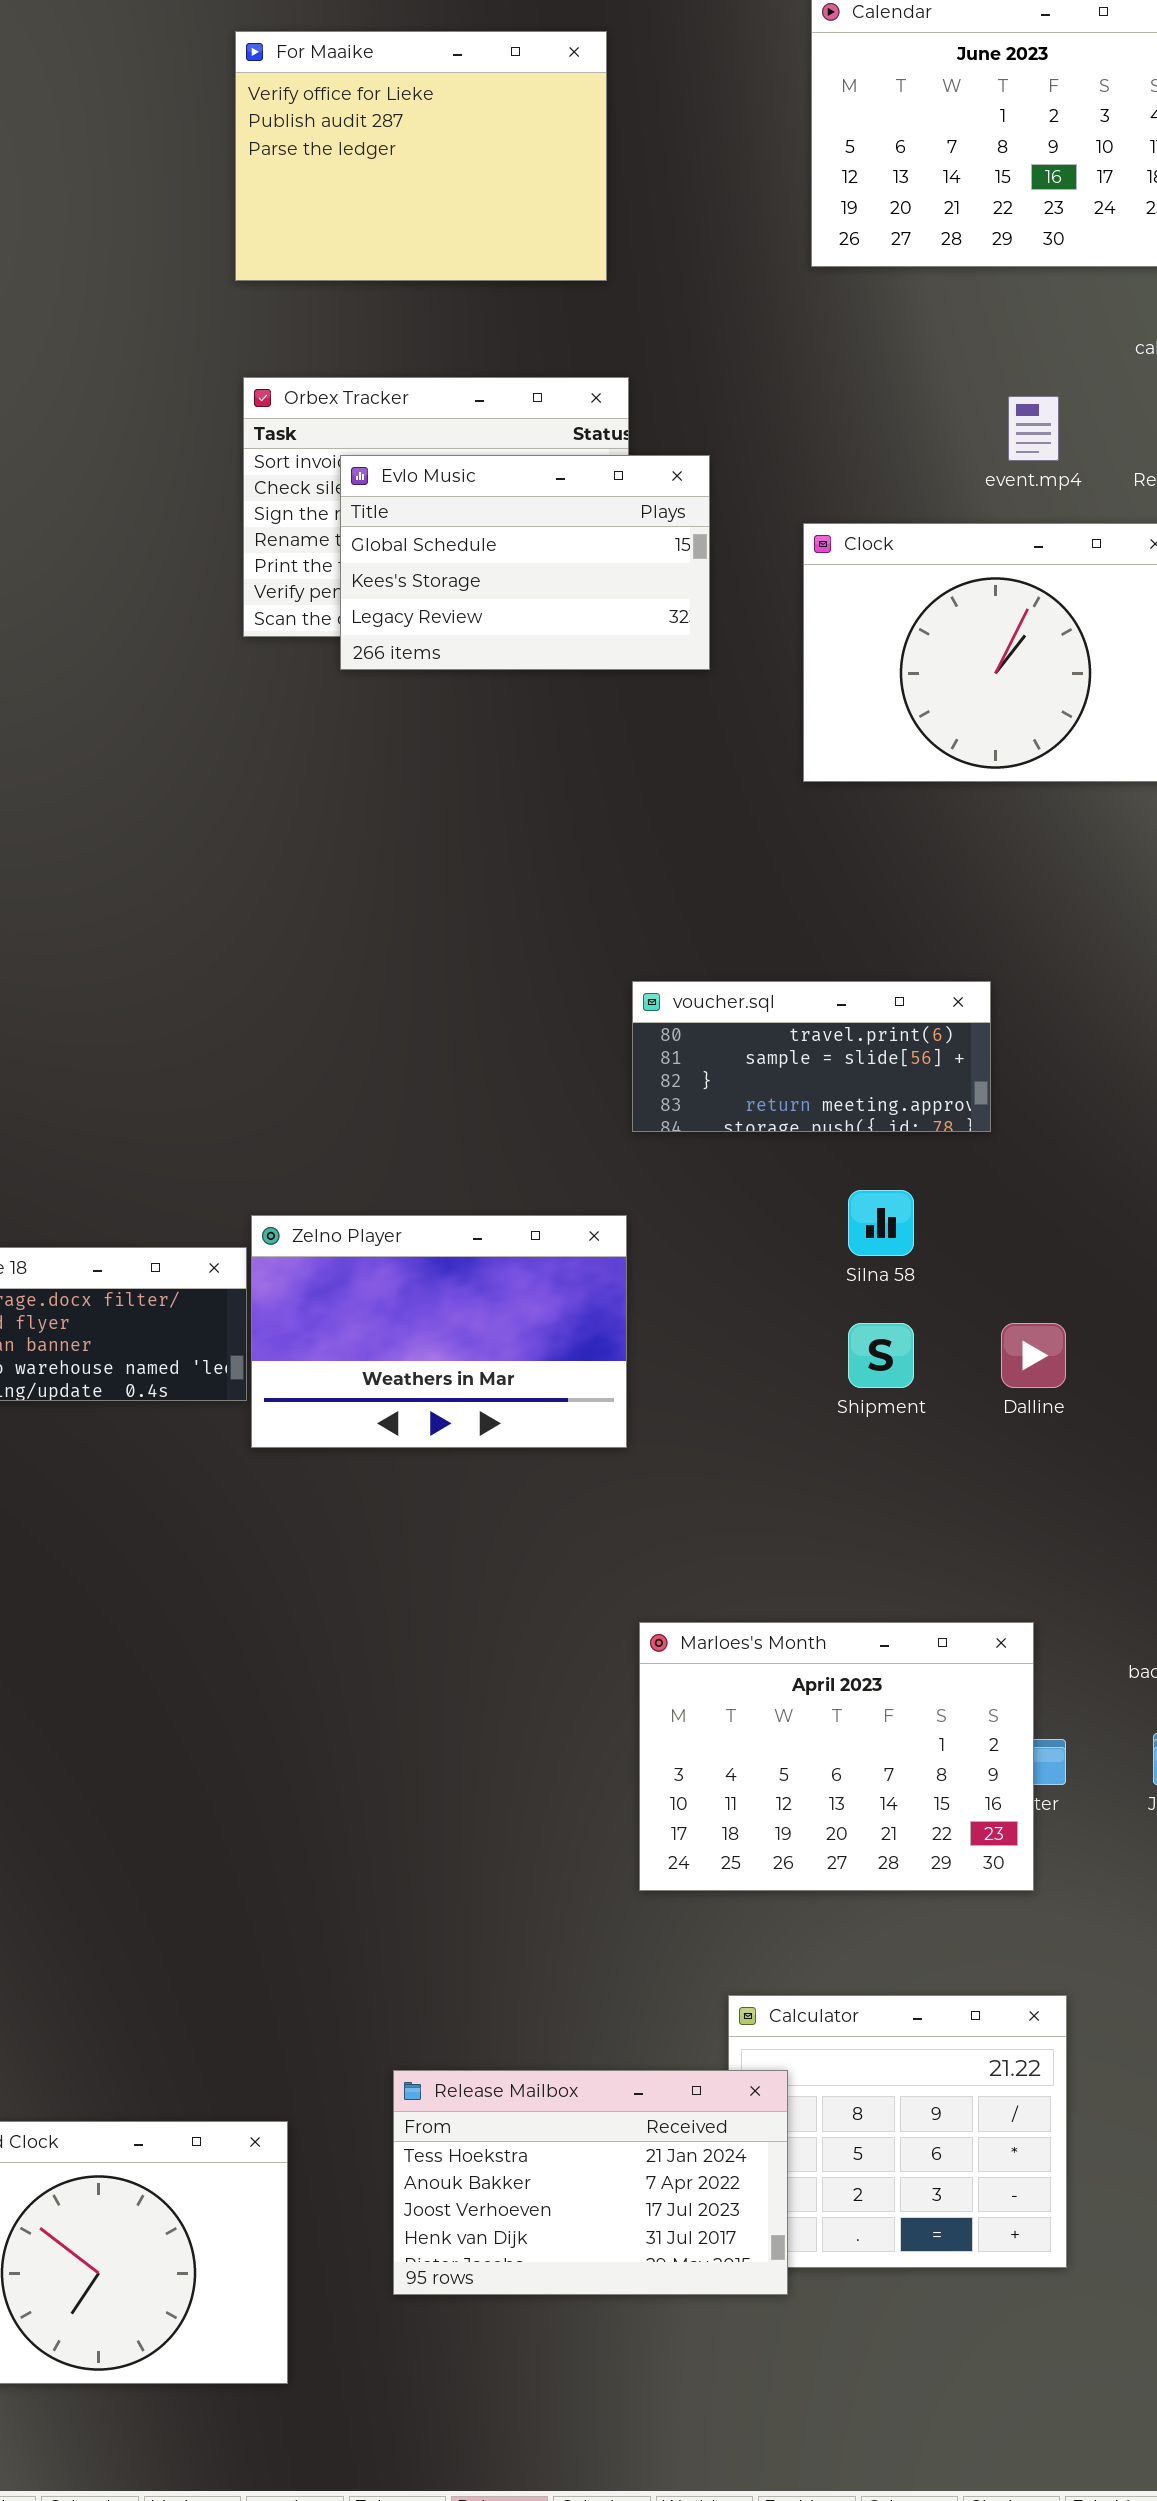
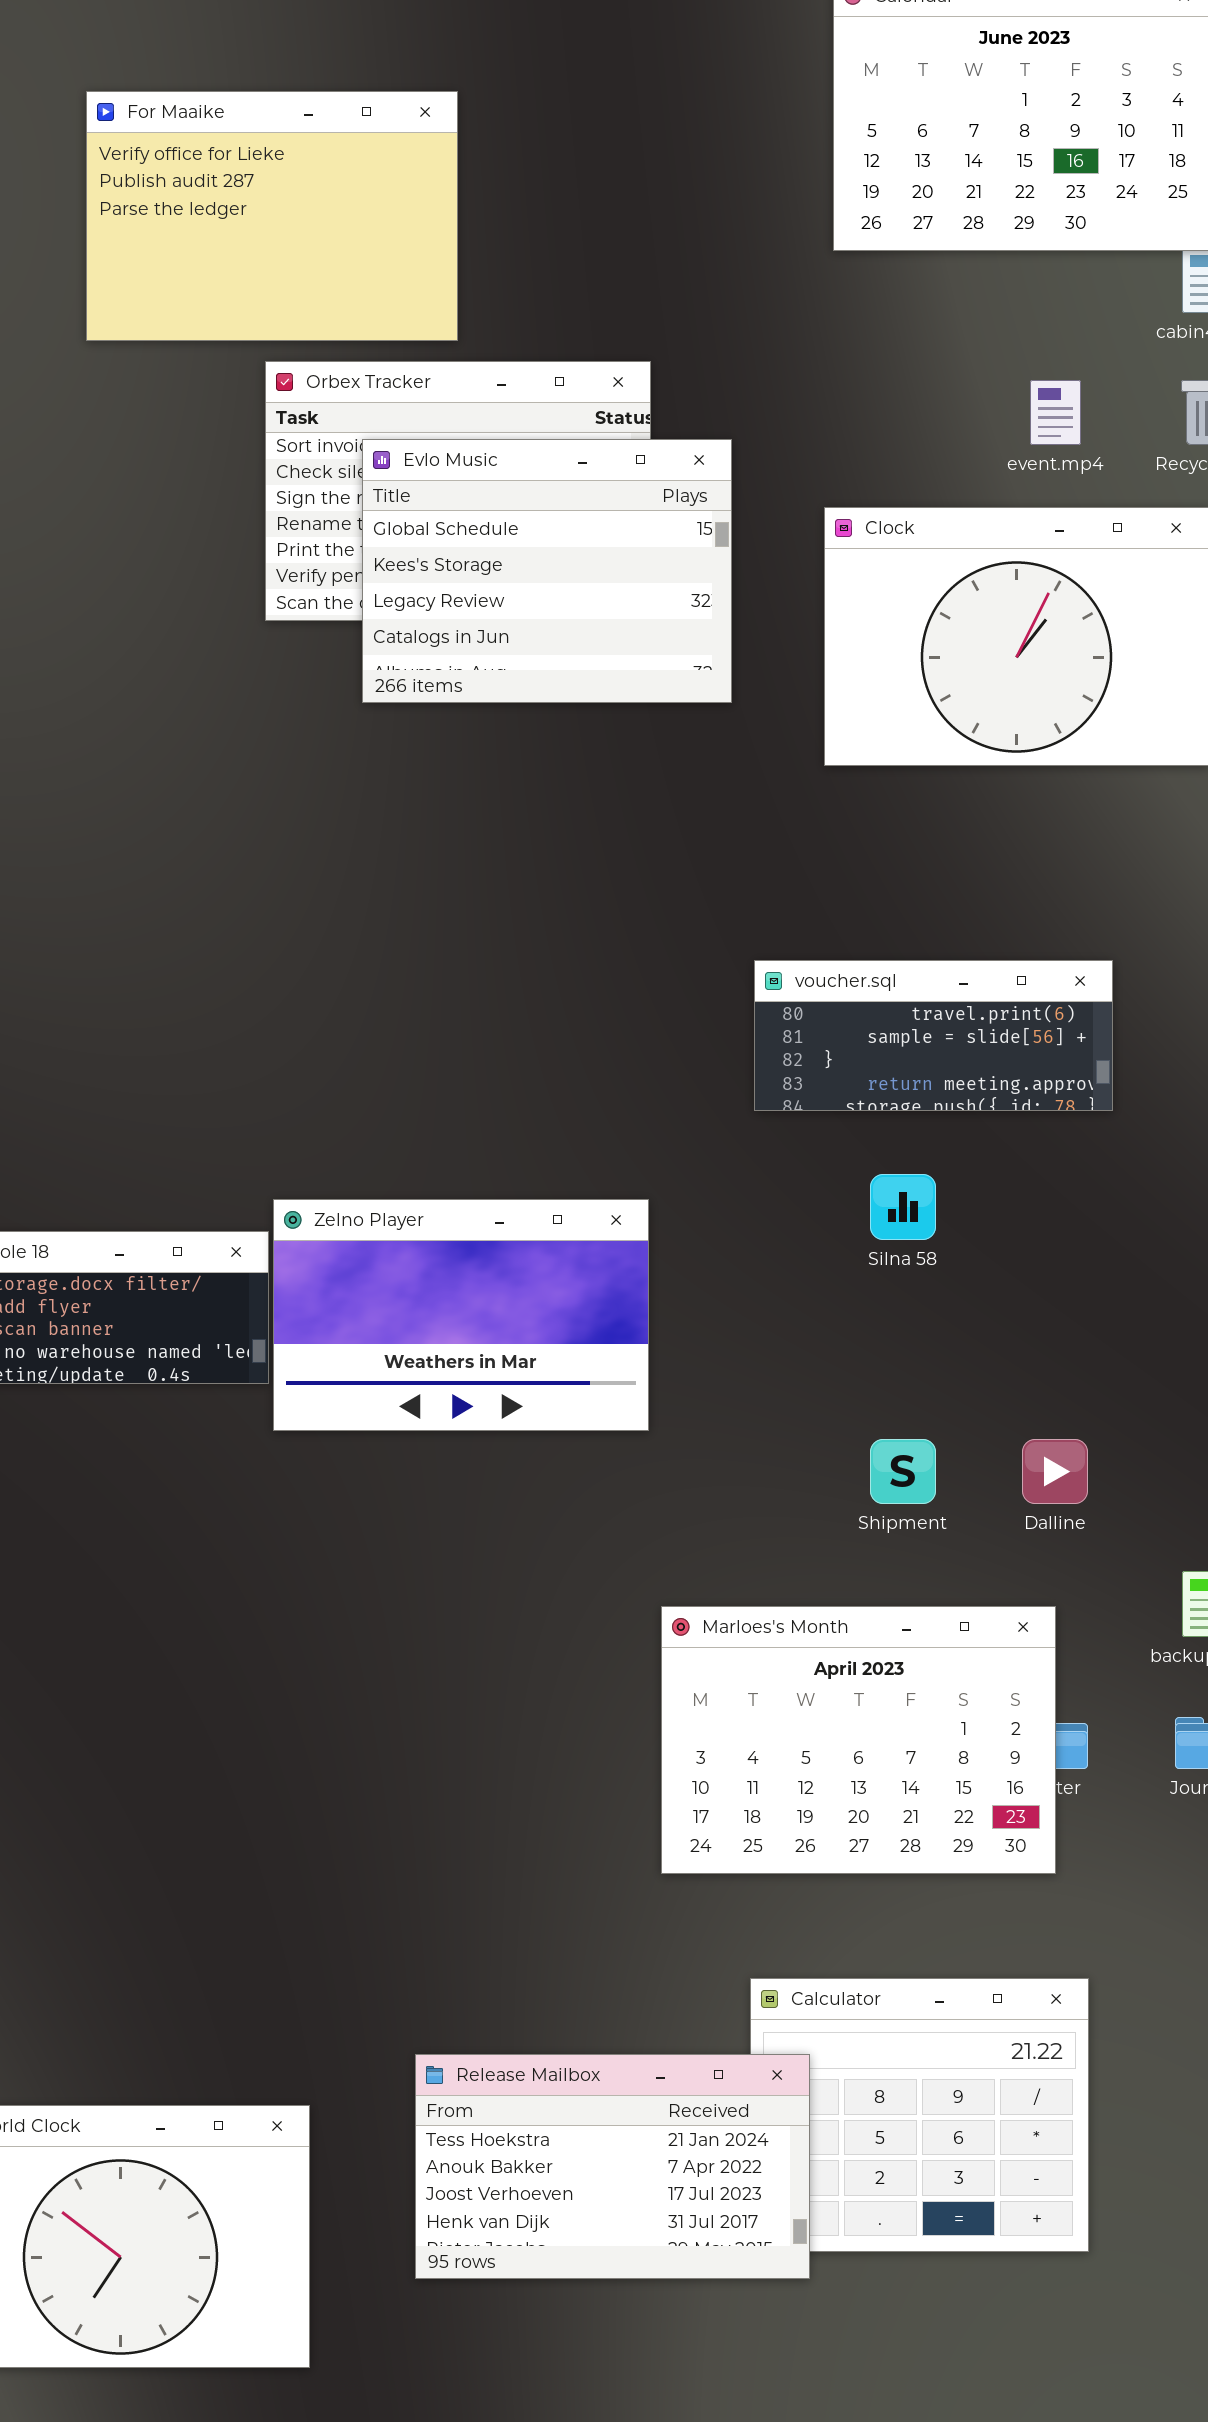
For Maaike: [235,31,607,281] -> [86,91,458,341], moved
Evlo Music: [340,455,710,670] -> [362,439,732,703], resized
voucher.sql: [632,981,991,1132] -> [754,960,1113,1111], moved
Shipment: [848,1323,914,1388] -> [870,1439,936,1504], moved
Dalline: [1001,1323,1066,1388] -> [1022,1439,1088,1504], moved

